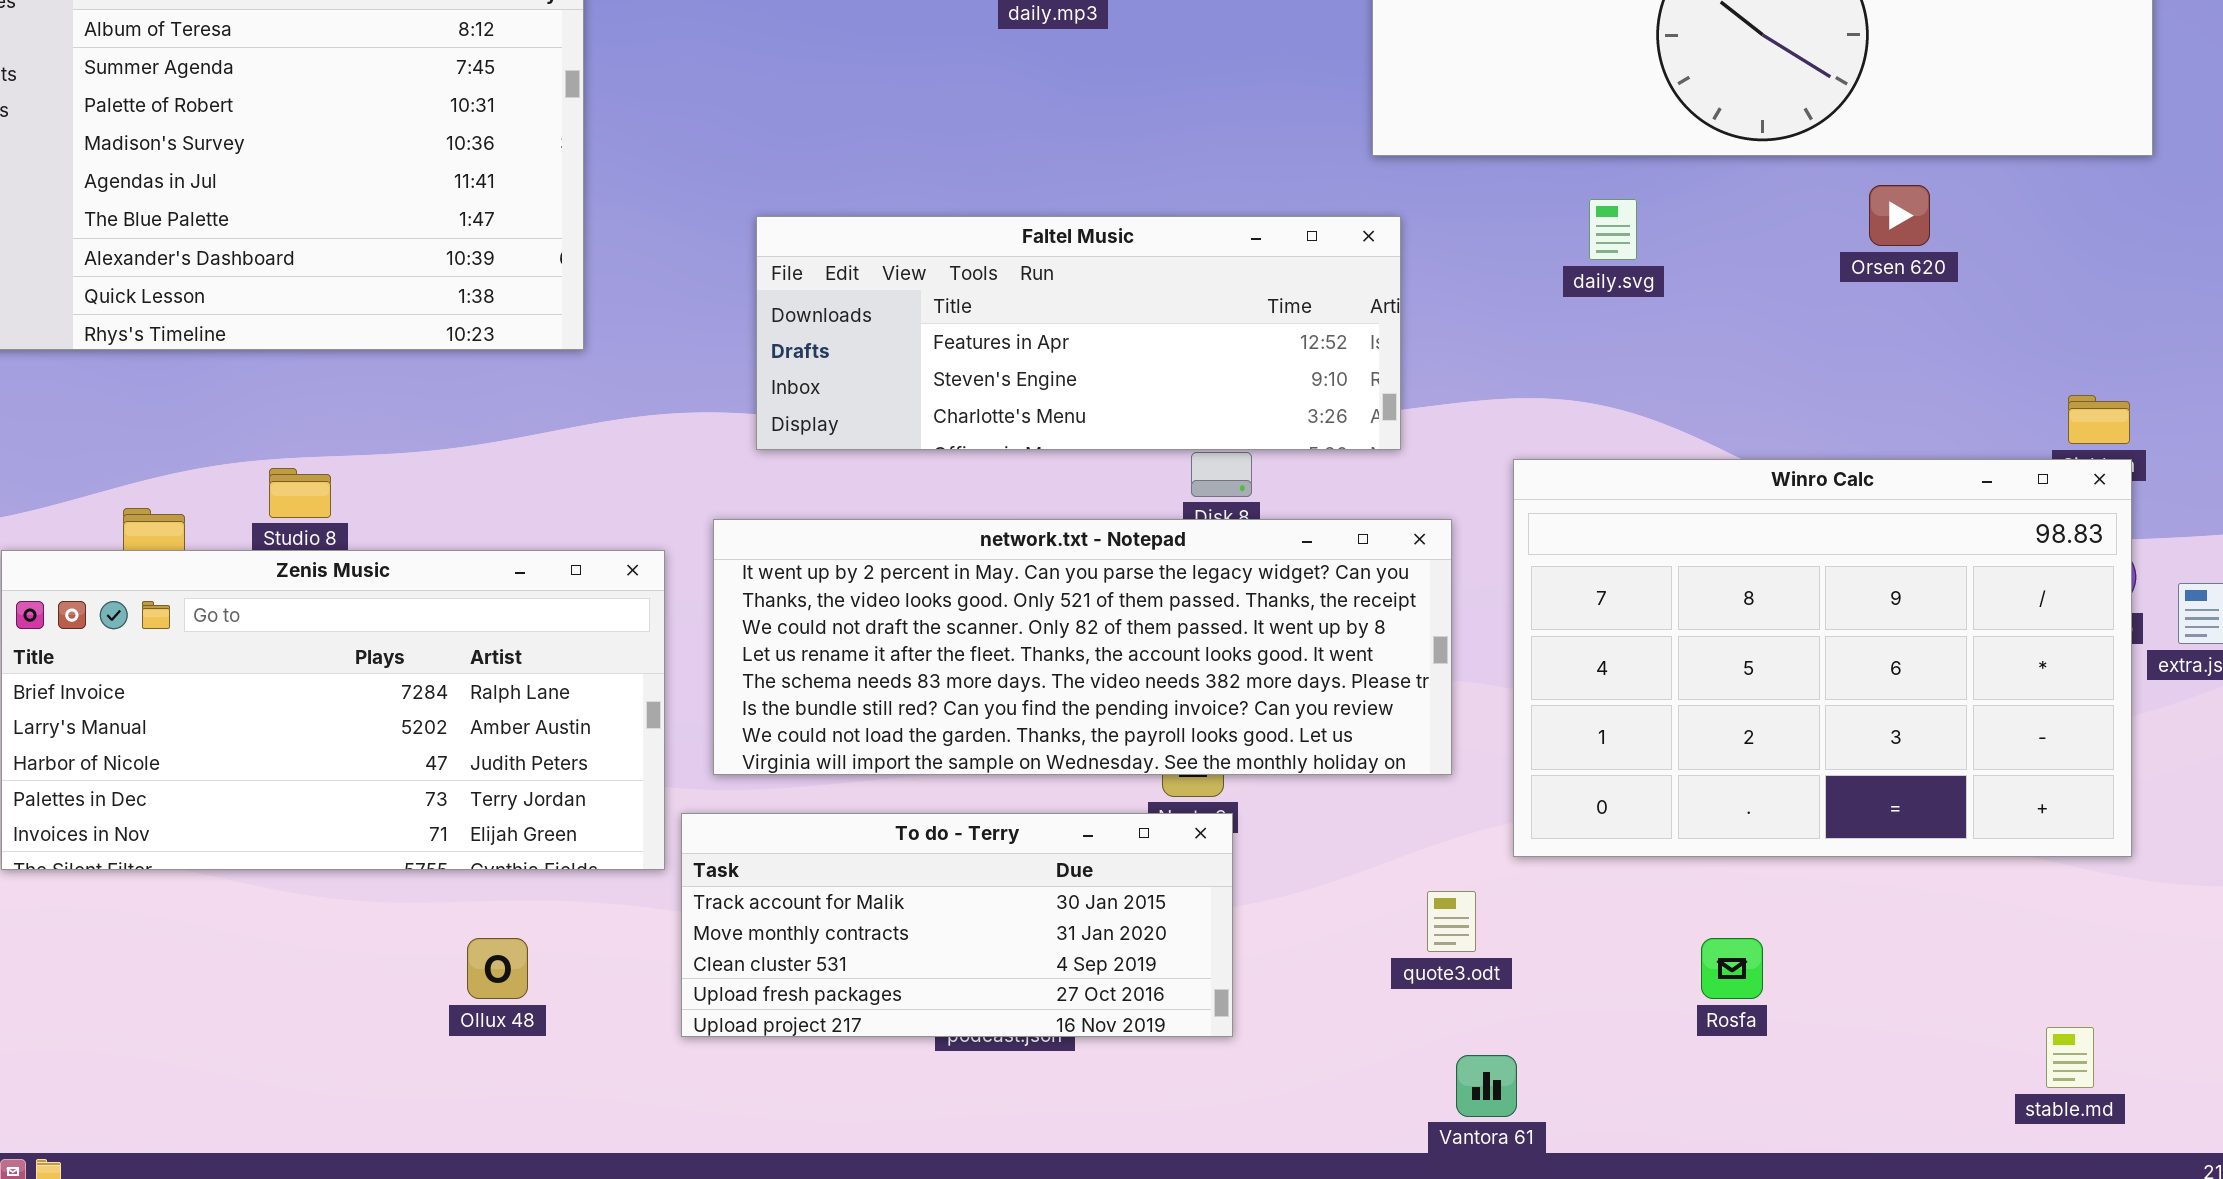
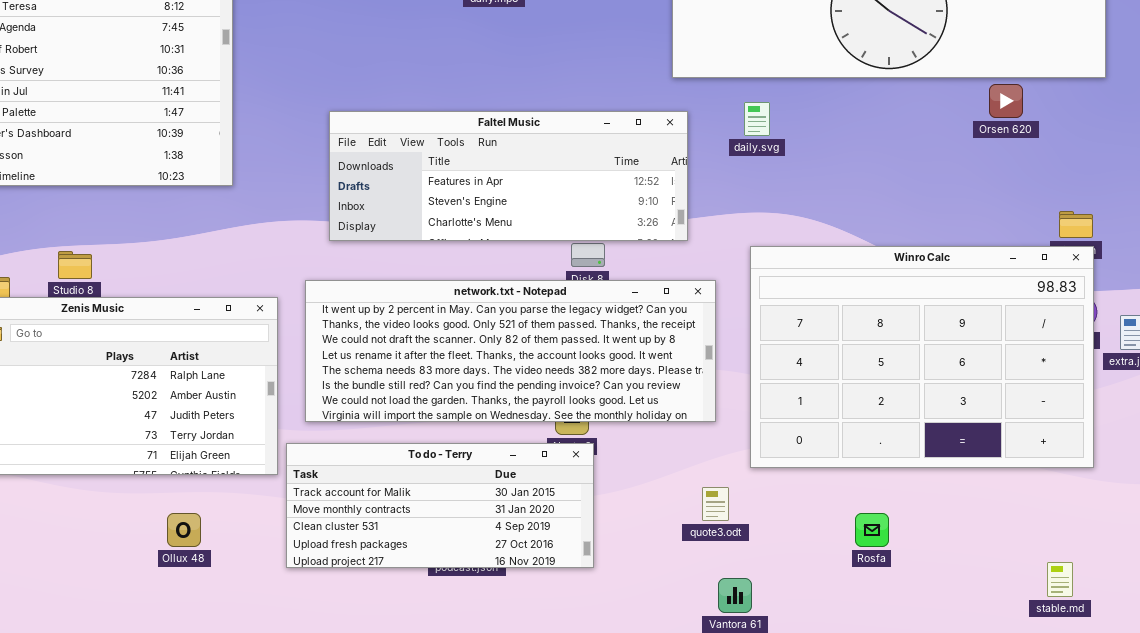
Orsen 620: [1869,185,1930,246] -> [989,84,1023,118], moved
daily.svg: [1589,199,1637,260] -> [744,102,770,136], moved

